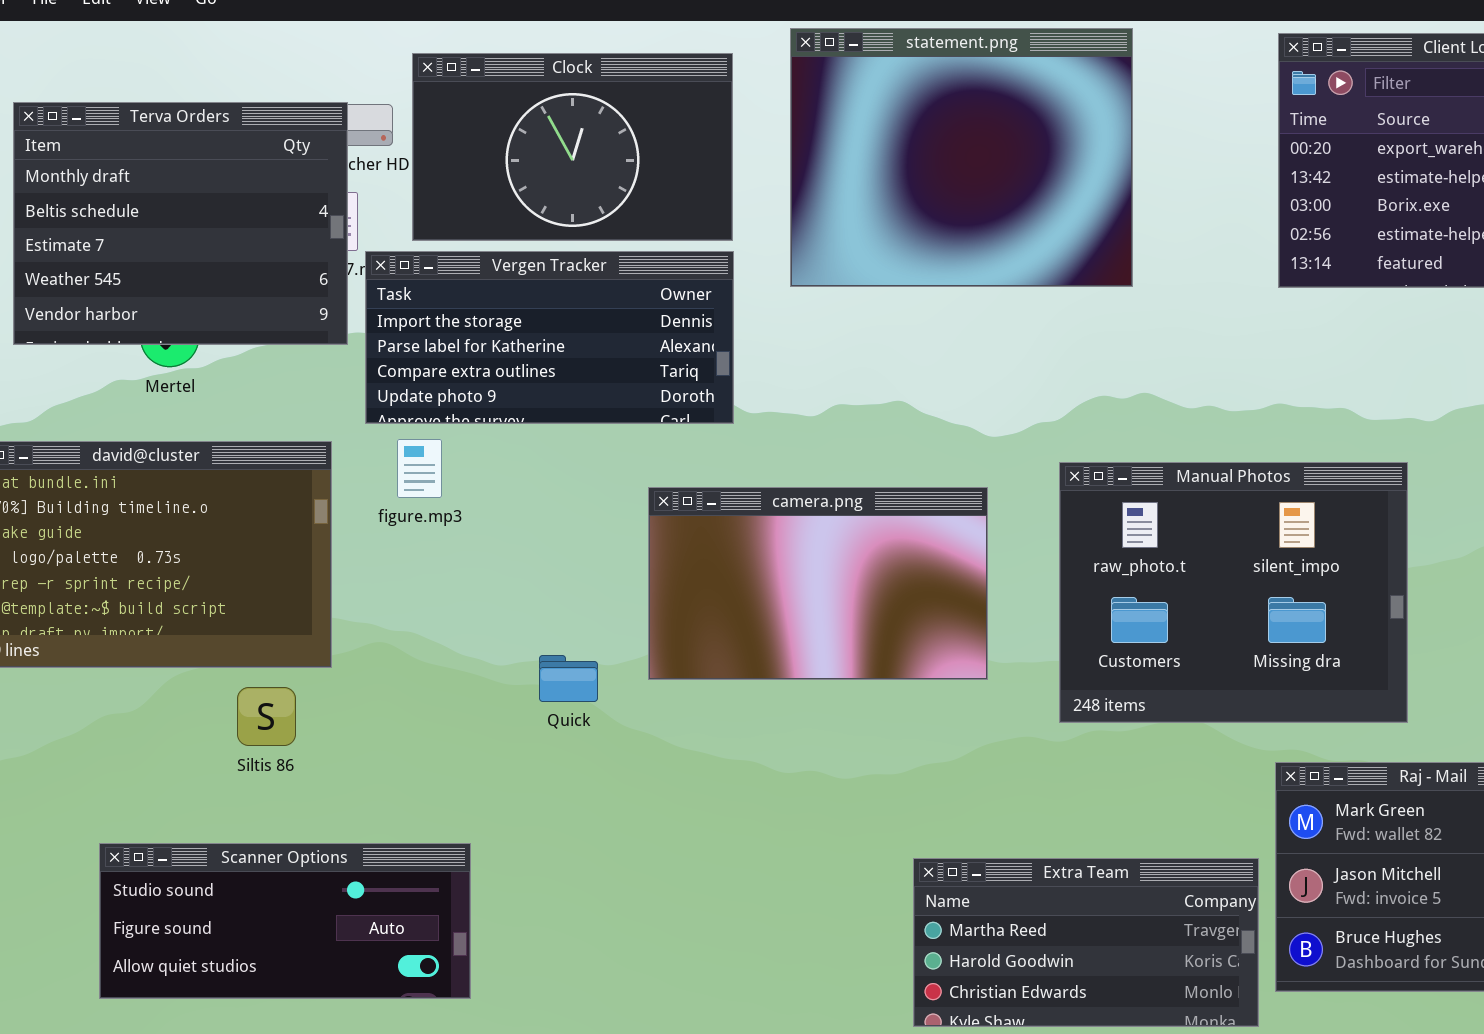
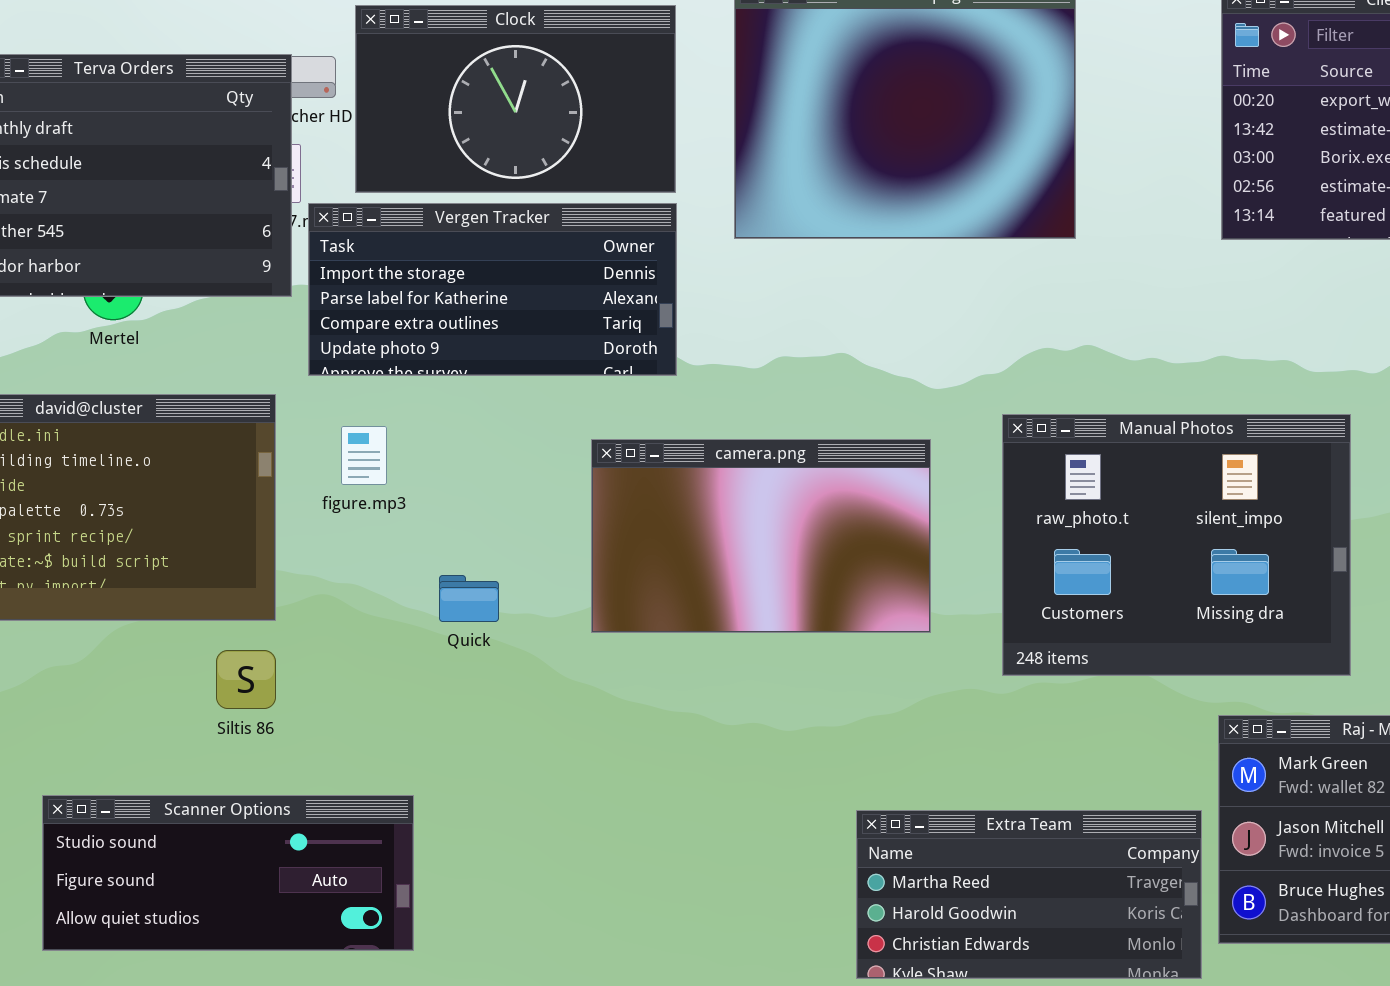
figure.mp3: [397,439,442,498] -> [341,426,387,485], moved
Quick: [539,655,598,702] -> [439,575,499,622], moved
Siltis 86: [237,687,296,746] -> [216,650,276,709], moved

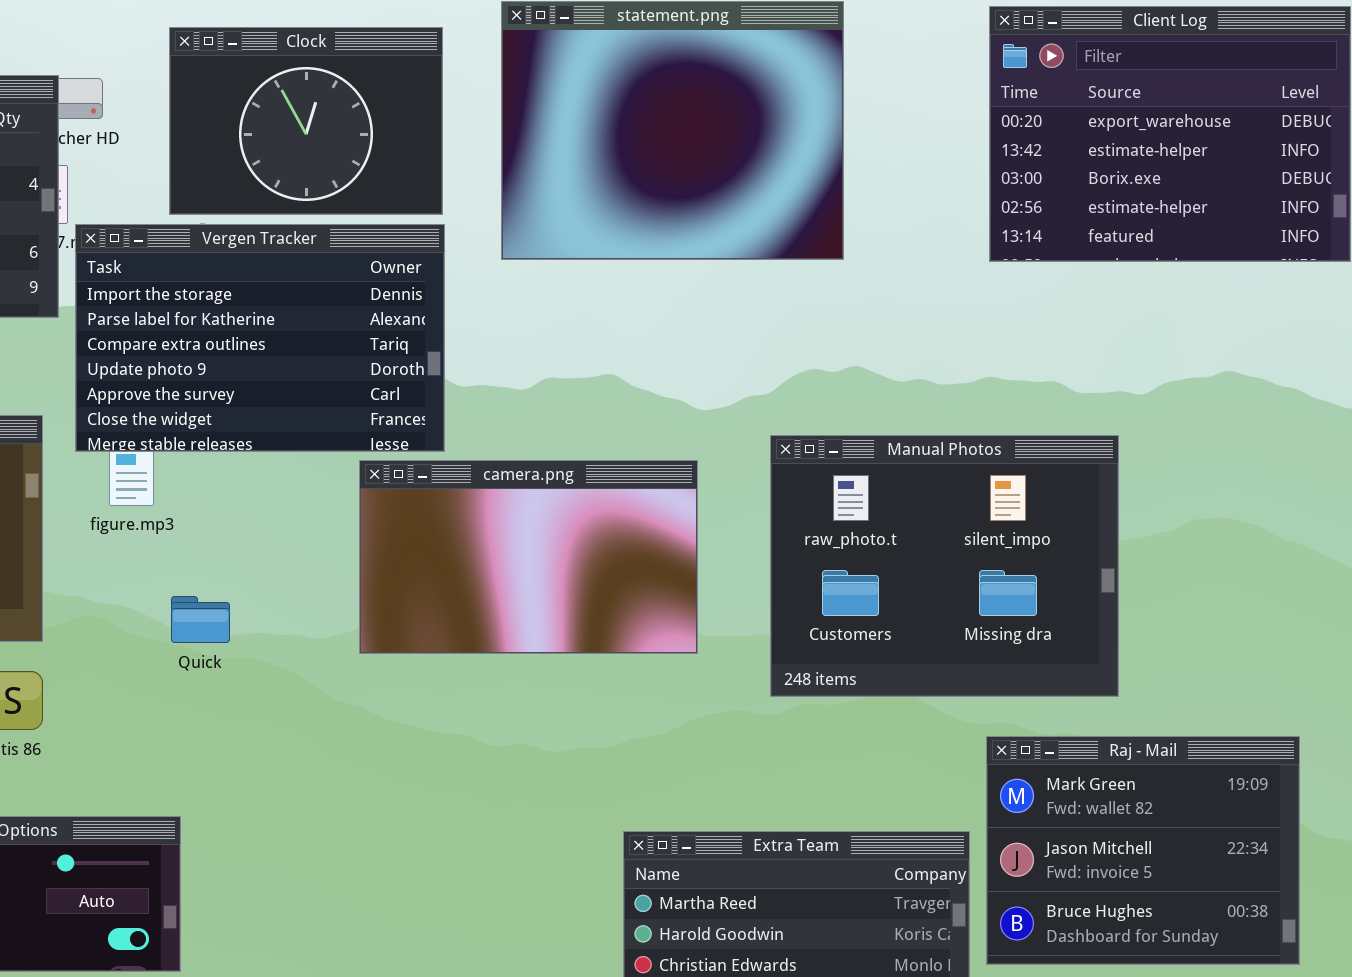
Clock: [355,5,676,193] -> [169,27,443,215], resized
Vergen Tracker: [308,203,677,376] -> [75,224,445,452], resized
Quick: [439,575,499,622] -> [171,596,230,643], moved

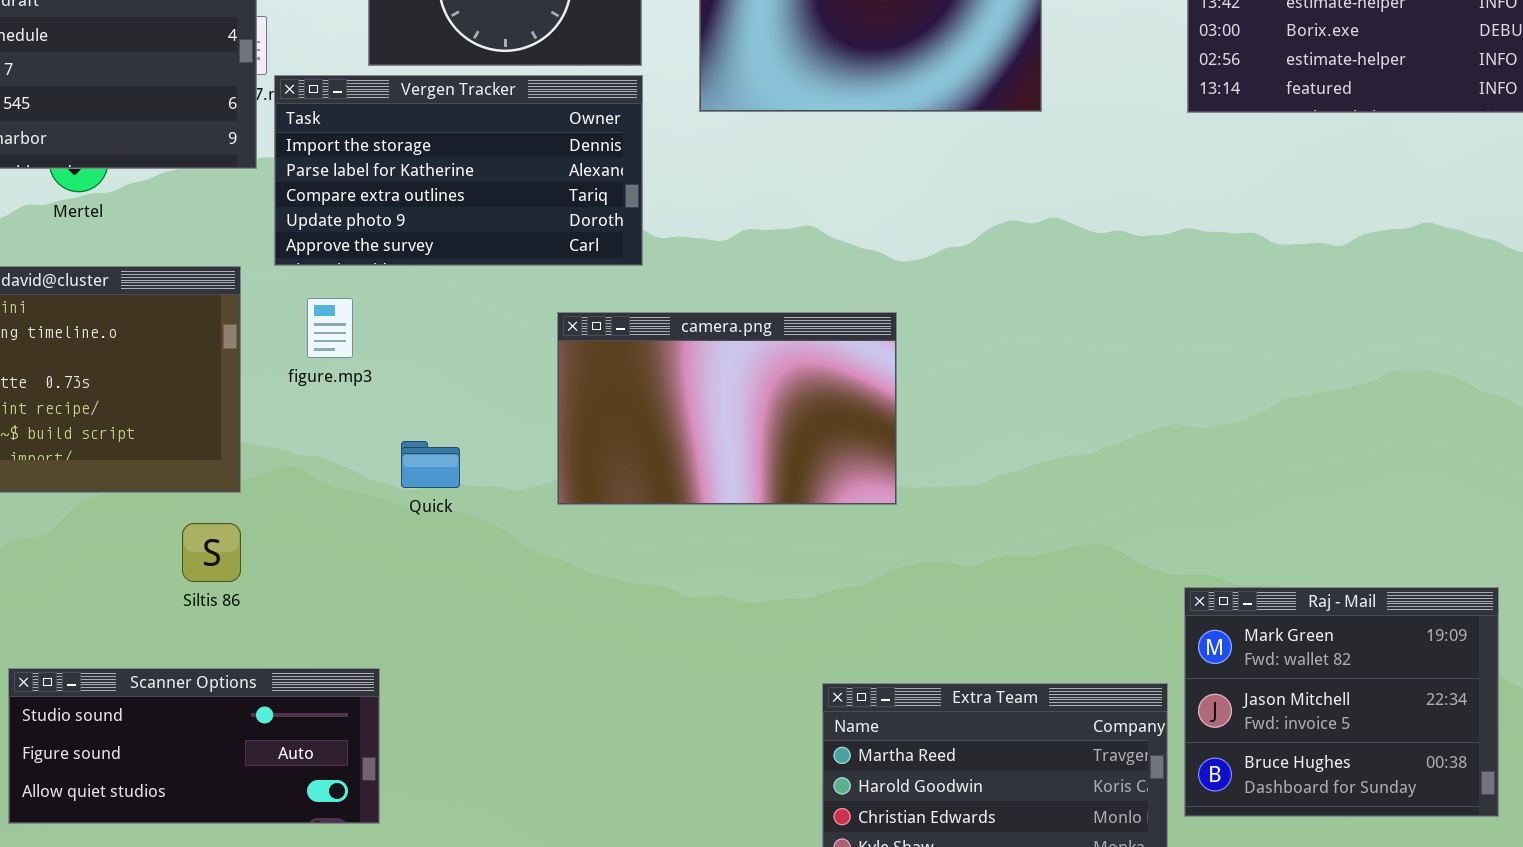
Vergen Tracker: [75,224,445,452] -> [274,75,643,266], resized
Manual Photos: [770,435,1119,697] -> none, closed
Quick: [171,596,230,643] -> [401,441,460,488], moved

